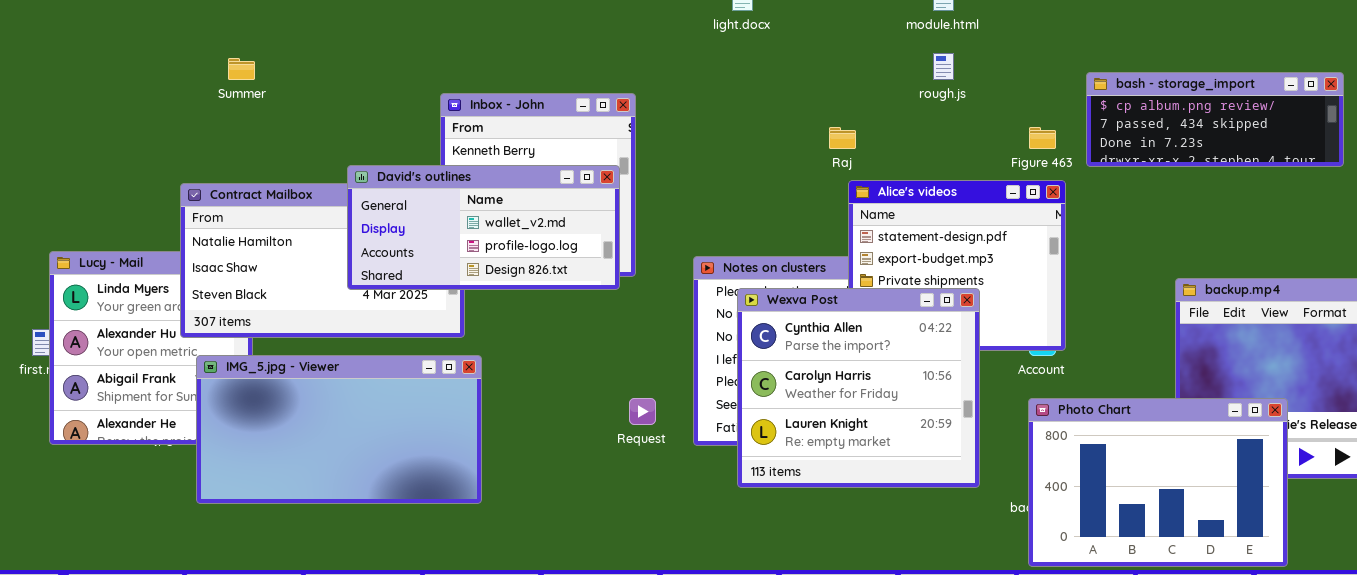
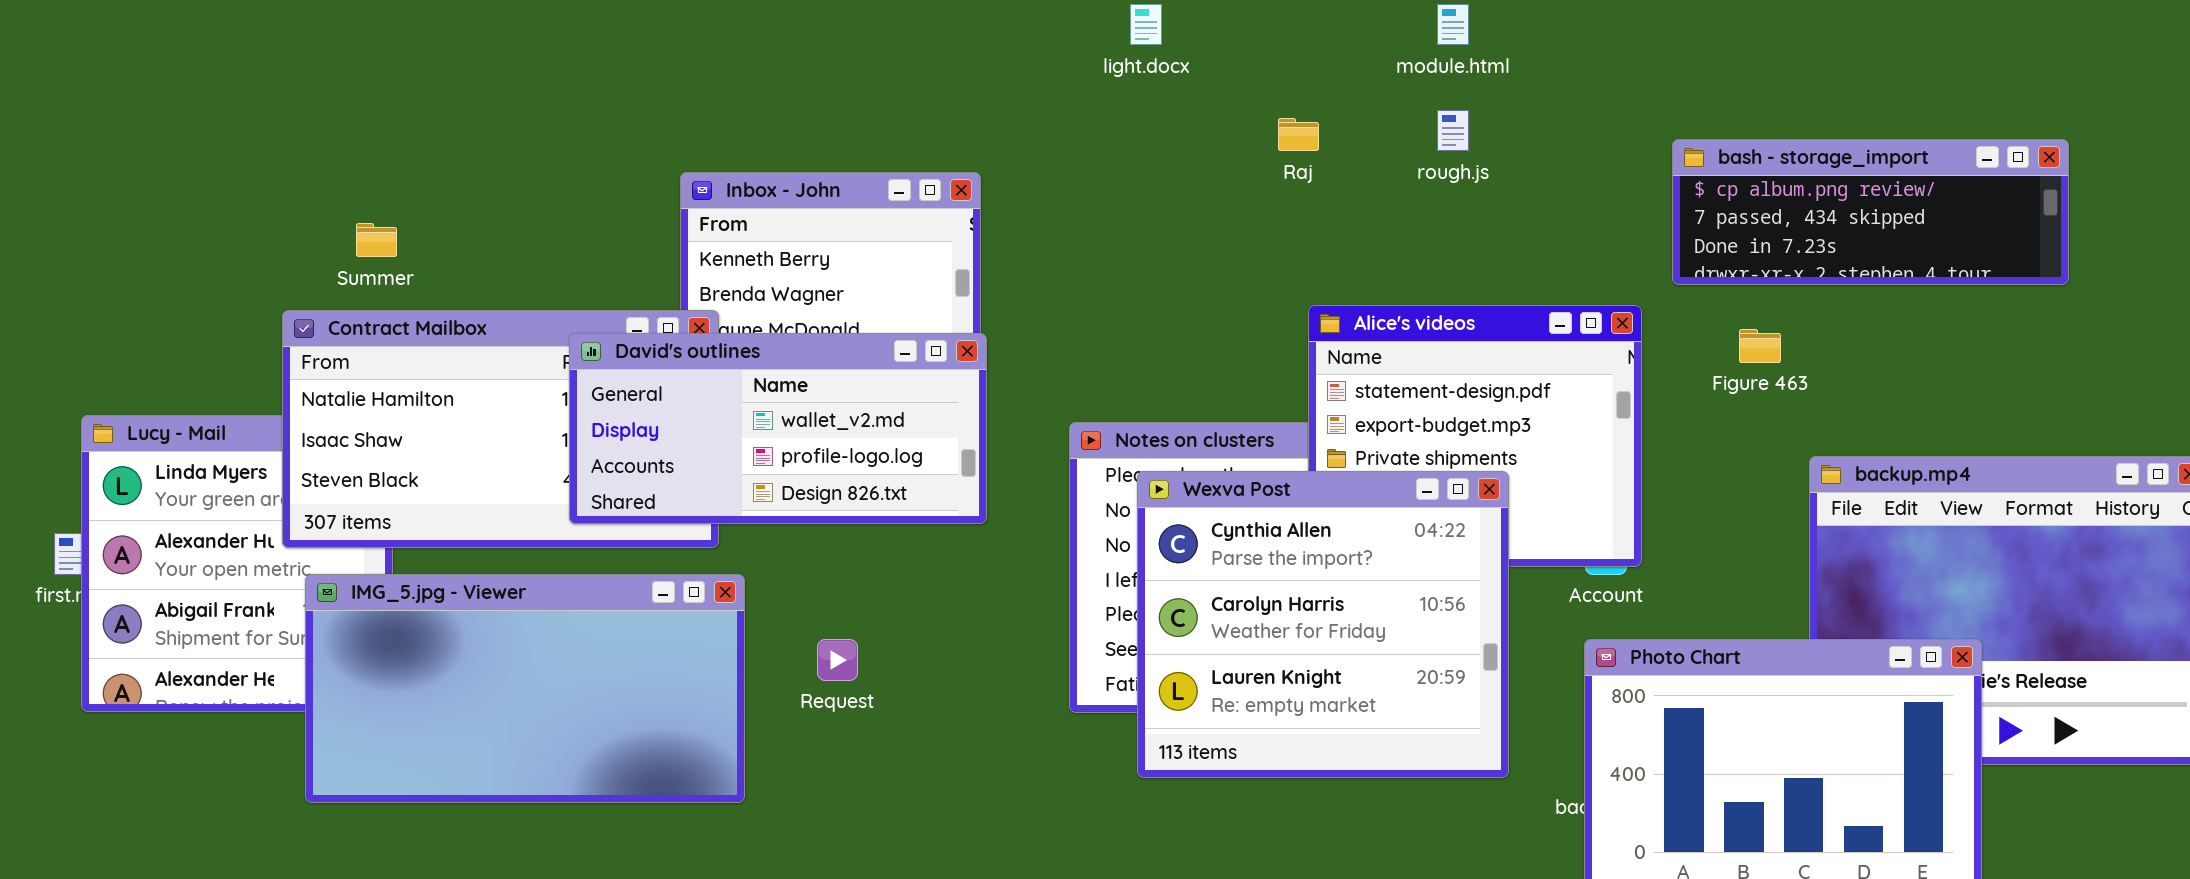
Summer: [228,58,255,80] -> [356,223,397,257], moved
Raj: [829,127,856,149] -> [1278,118,1319,151], moved
Figure 463: [1029,127,1056,149] -> [1739,329,1781,363], moved
David's outlines: [347,165,620,290] -> [569,333,987,524], moved
Request: [629,398,656,425] -> [817,639,858,681], moved

